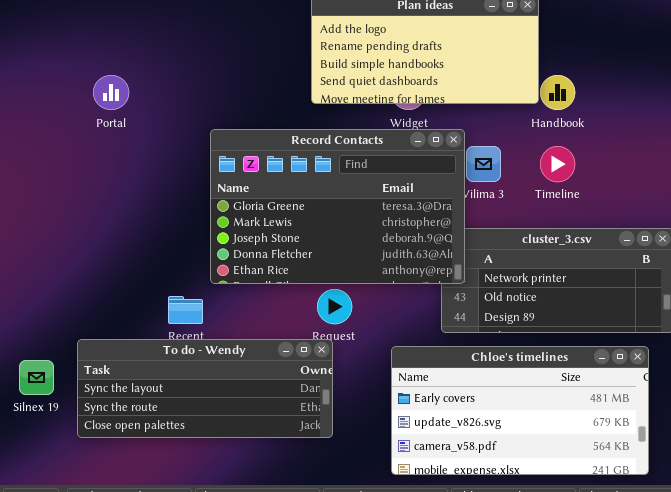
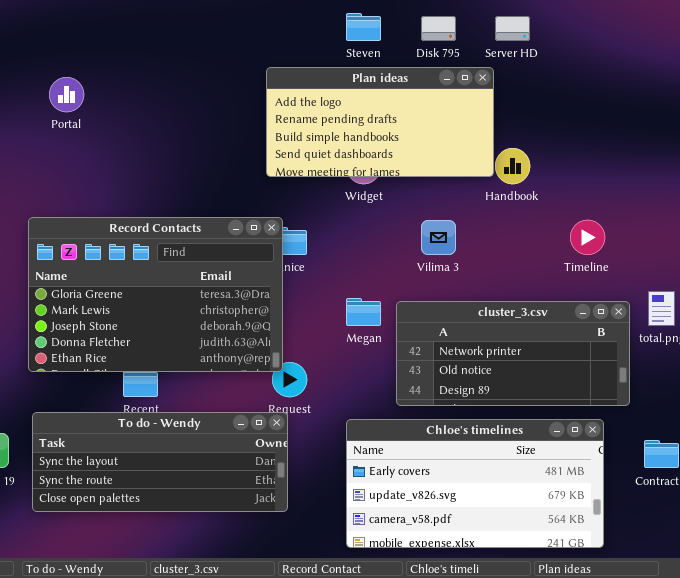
Portal: [93,75,129,110] -> [49,77,84,112], moved
Record Contacts: [210,129,465,284] -> [28,217,283,372], moved
Timeline: [540,146,575,182] -> [570,220,605,255], moved

